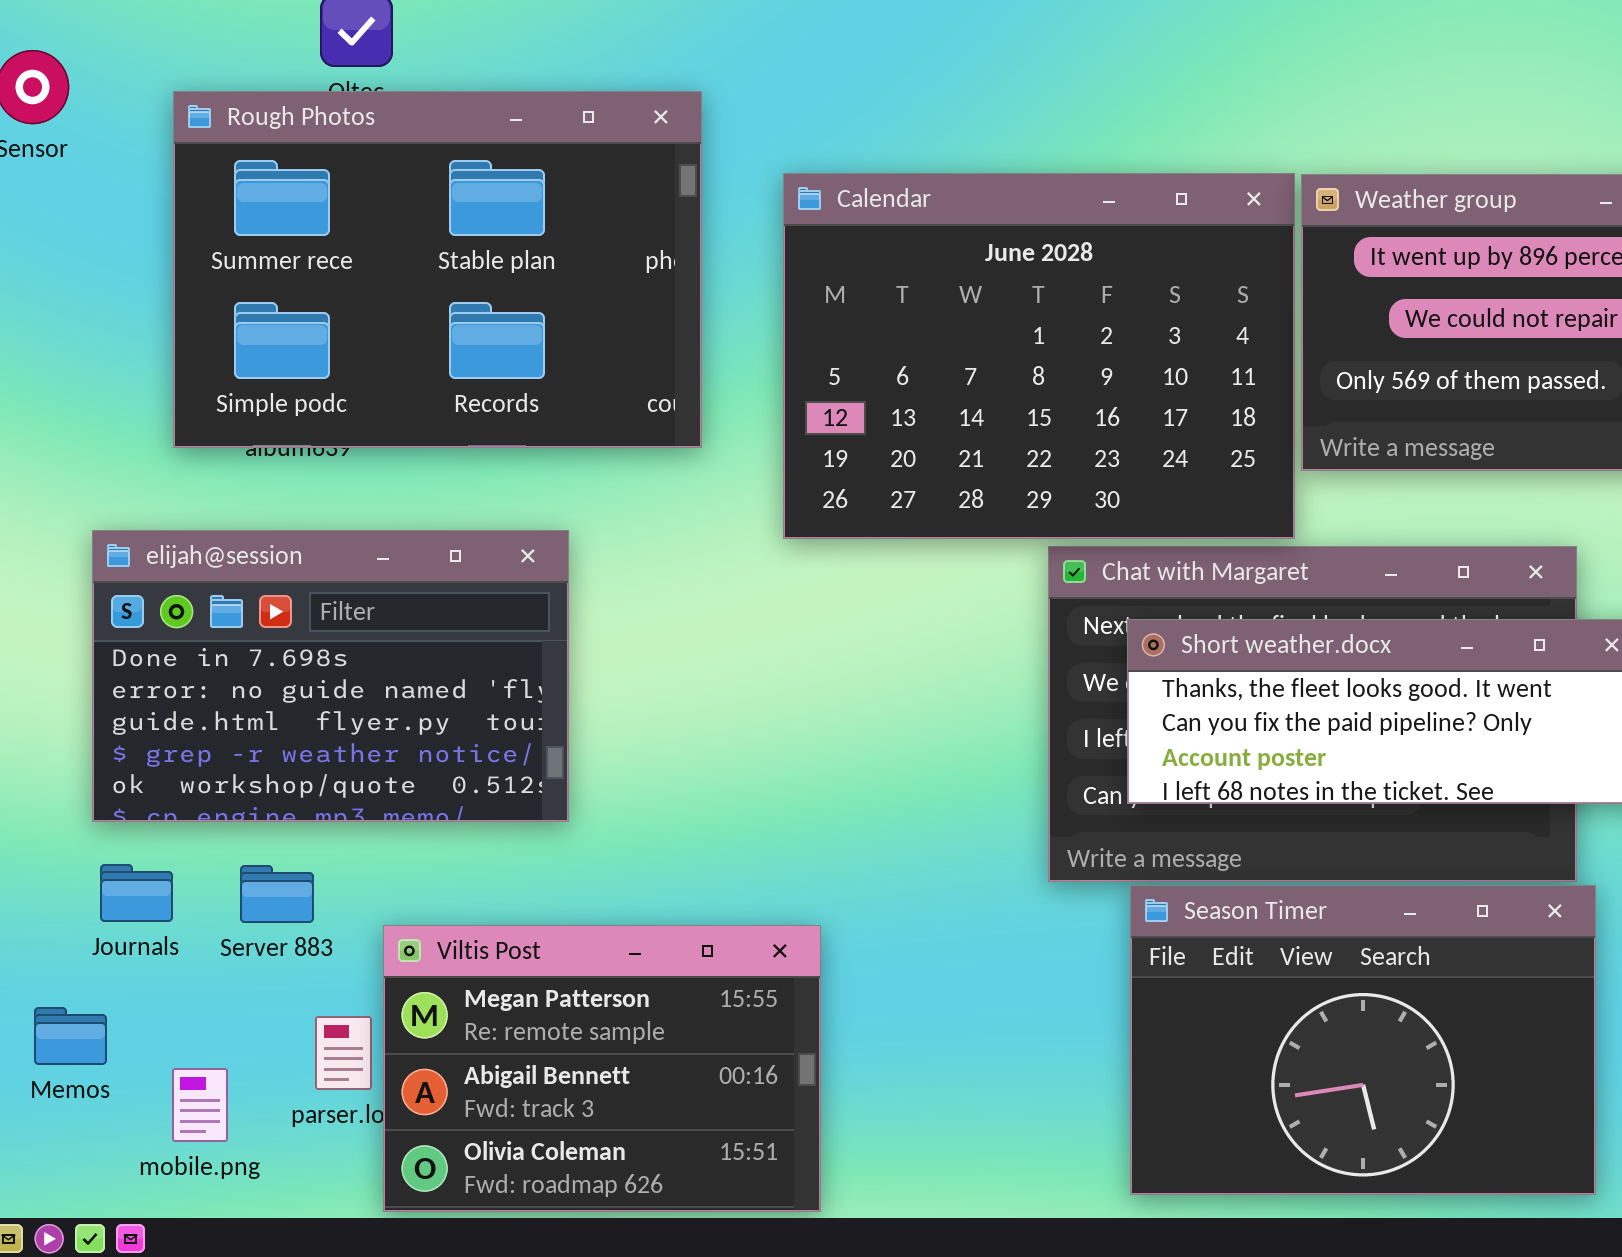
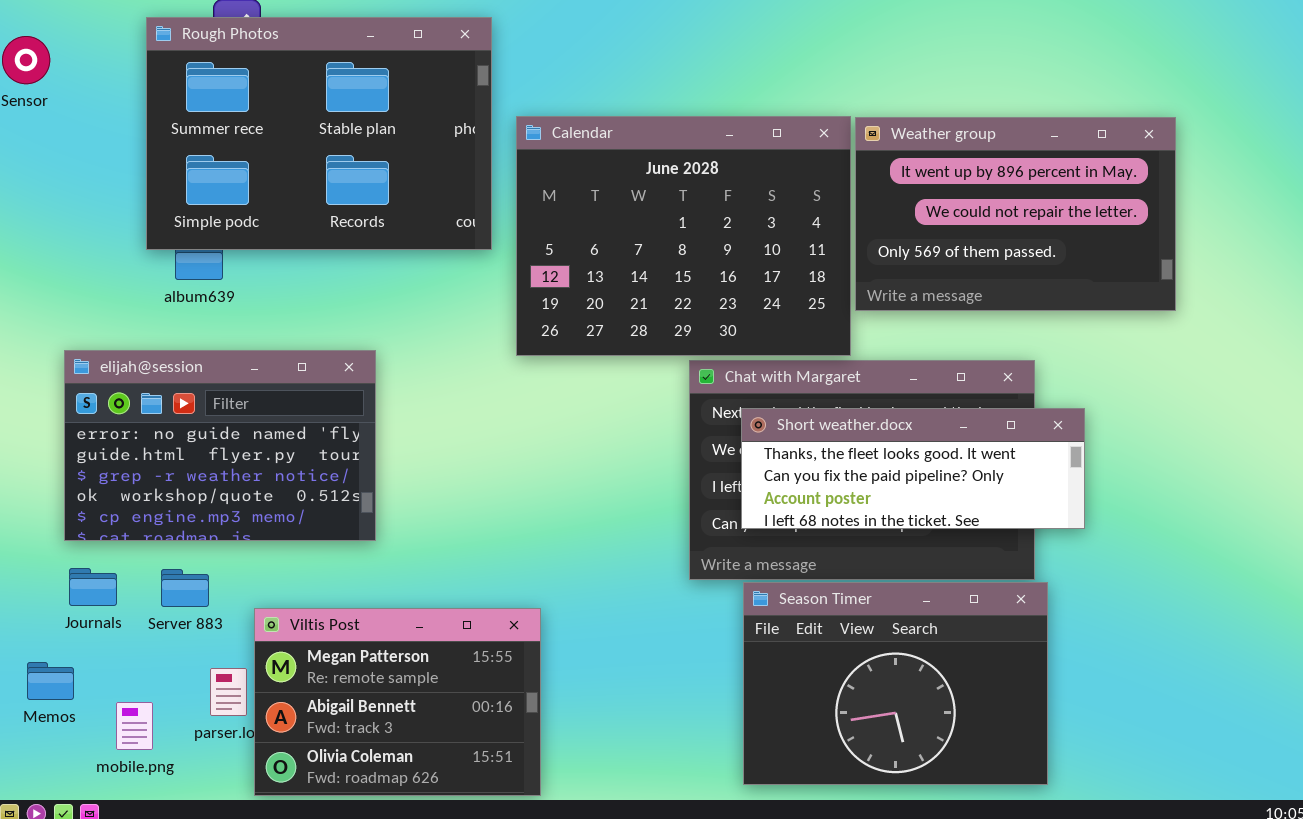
Rough Photos: [173,91,702,448] -> [146,17,492,250], moved
elijah@session: [92,530,569,822] -> [64,350,376,541], scrolled down 1 row

